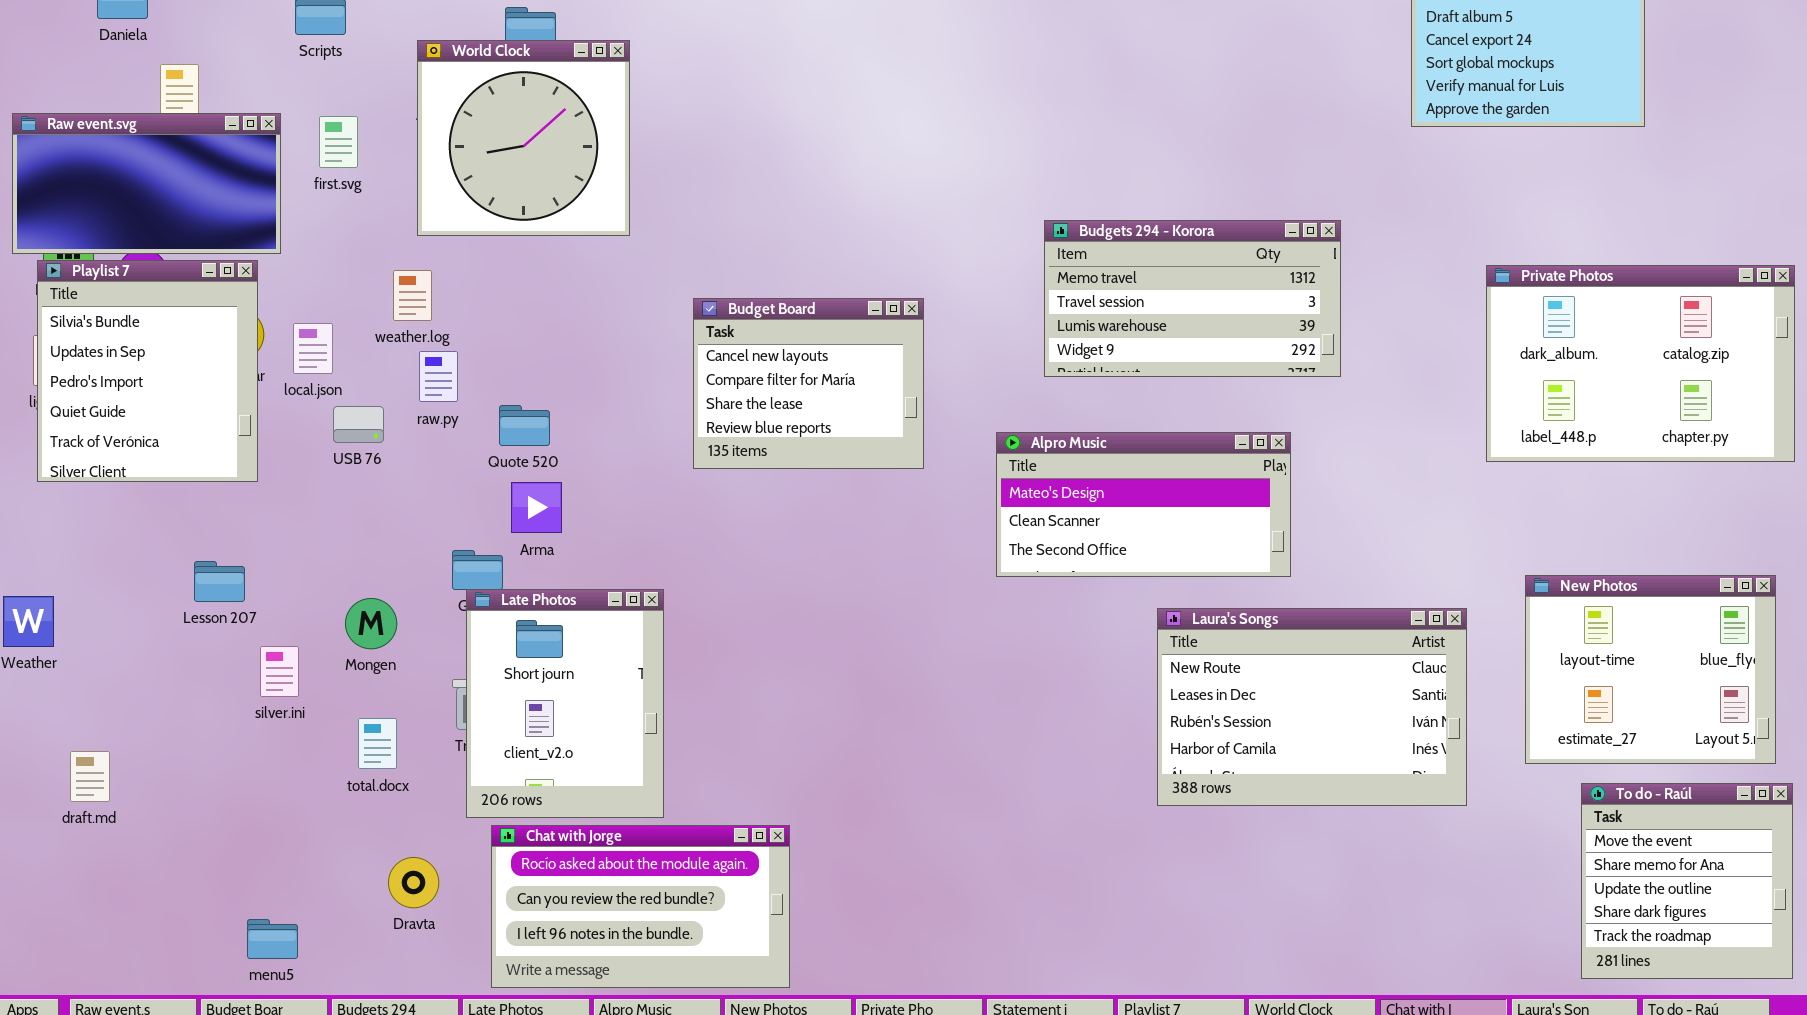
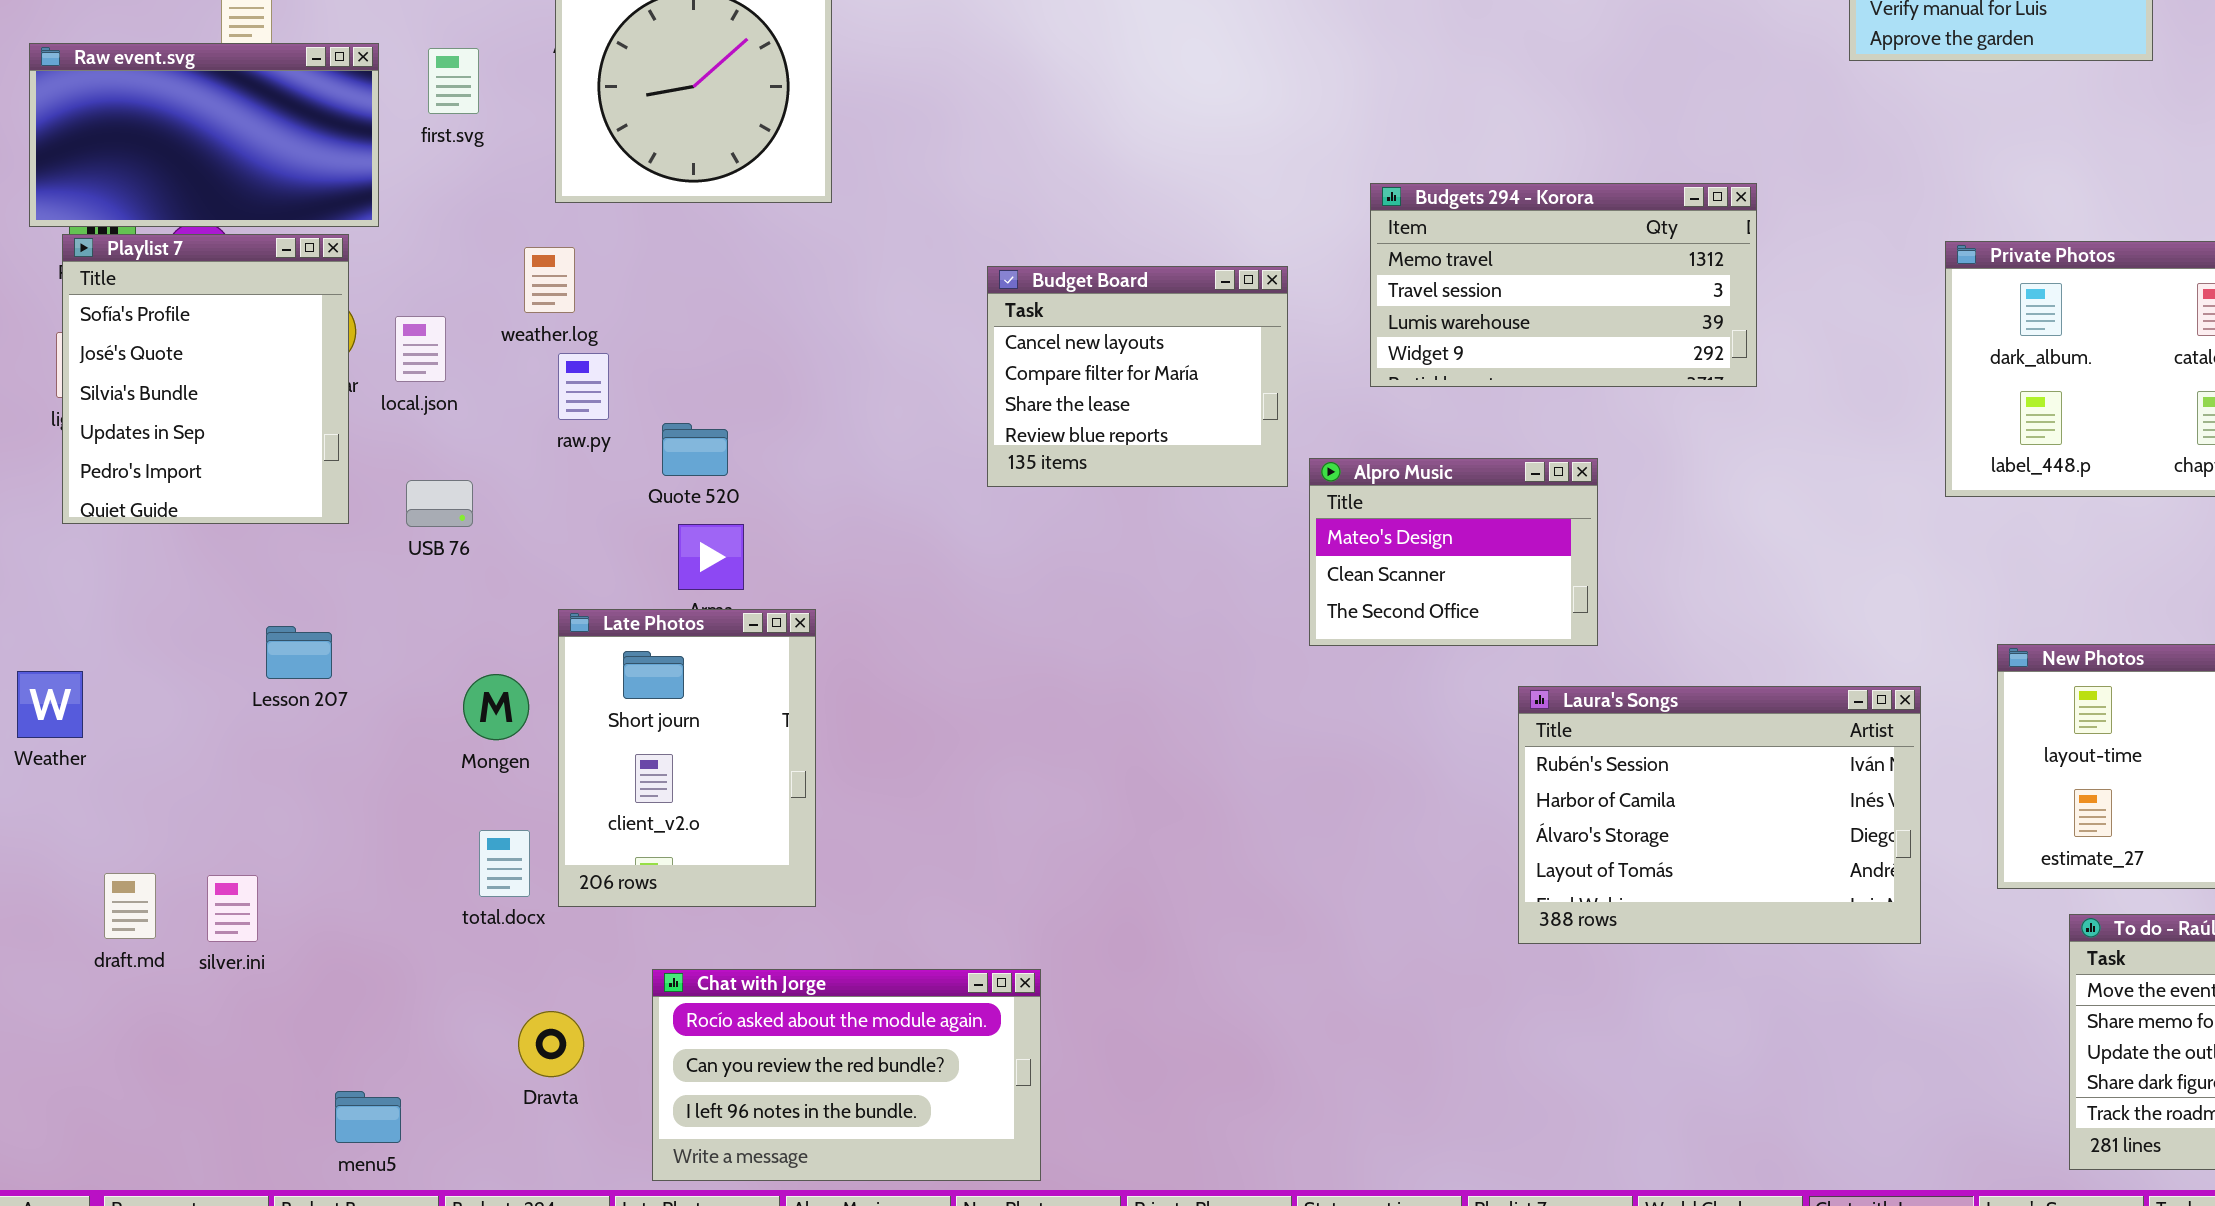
Playlist 7: [37,260,258,482] -> [62,234,349,524], scrolled up 2 rows
Budget Board: [693,298,924,469] -> [987,266,1288,487], moved
USB 76: [333,406,384,443] -> [406,480,473,527], moved
Alpro Music: [996,432,1291,577] -> [1309,458,1598,646], resized
Late Photos: [466,589,664,818] -> [558,609,816,907], moved
Laura's Songs: [1157,608,1467,806] -> [1518,686,1921,944], scrolled down 2 rows
silver.ini: [260,646,299,697] -> [207,875,258,942], moved

